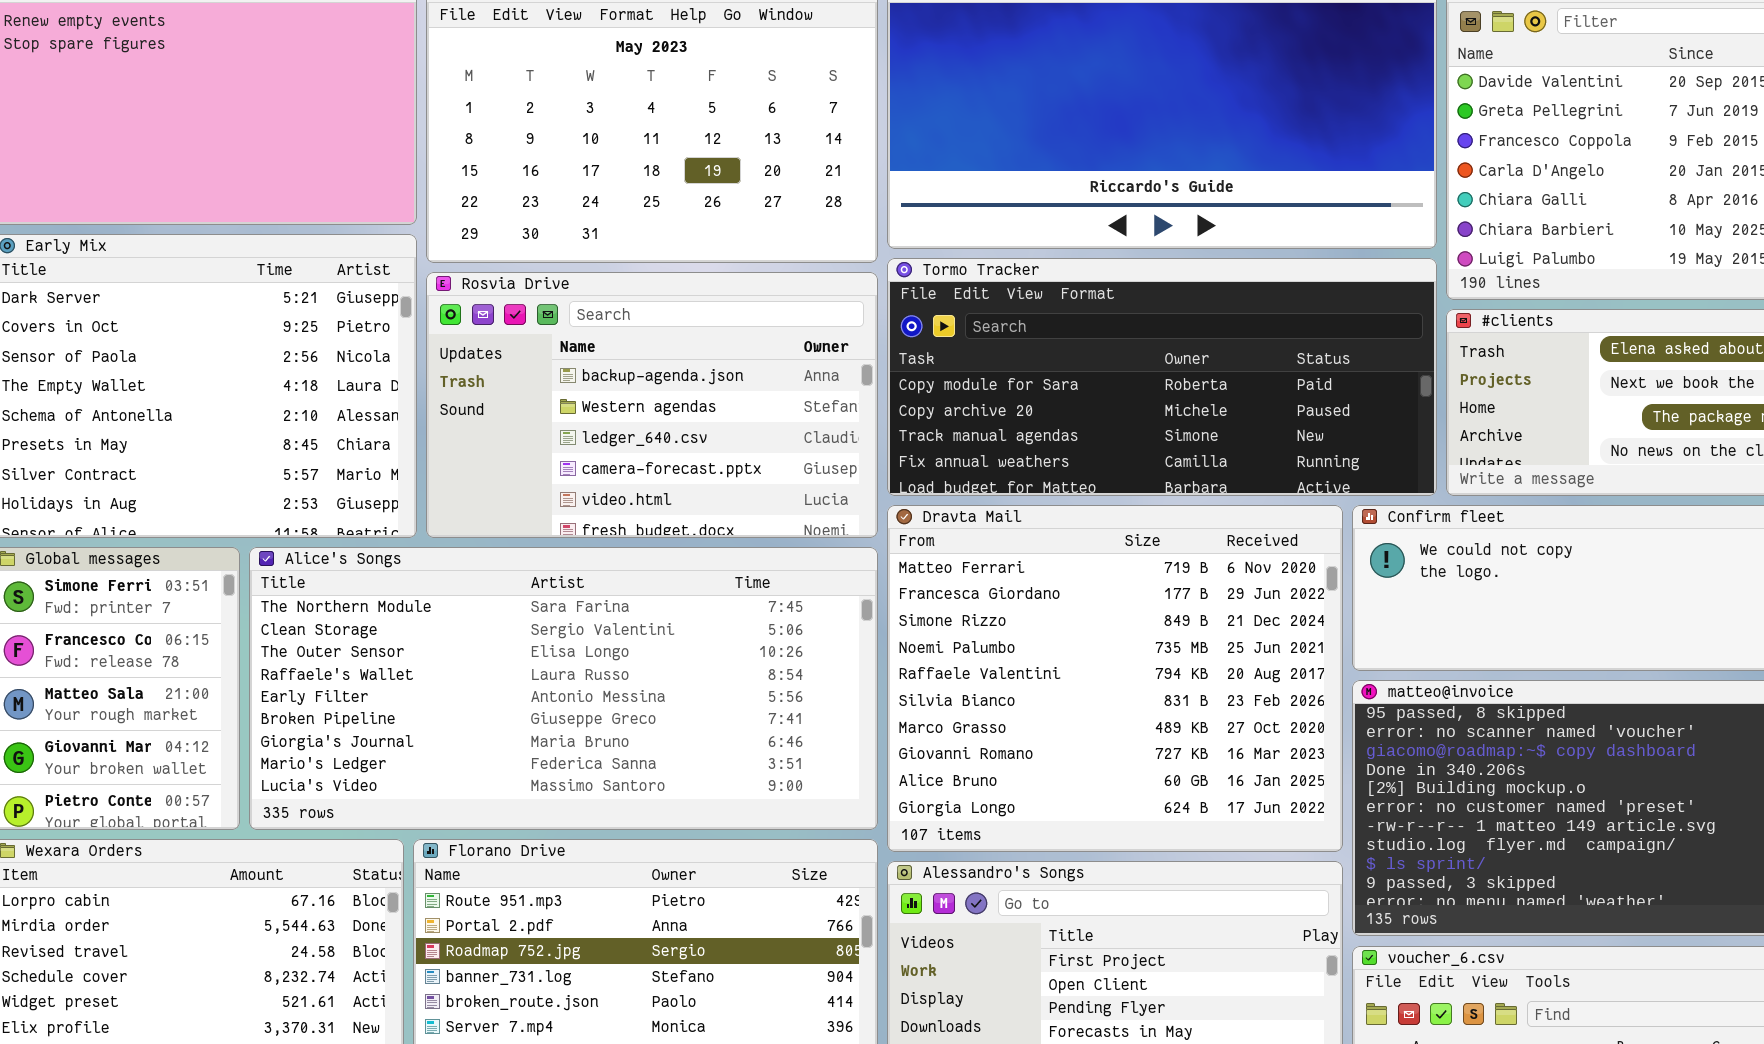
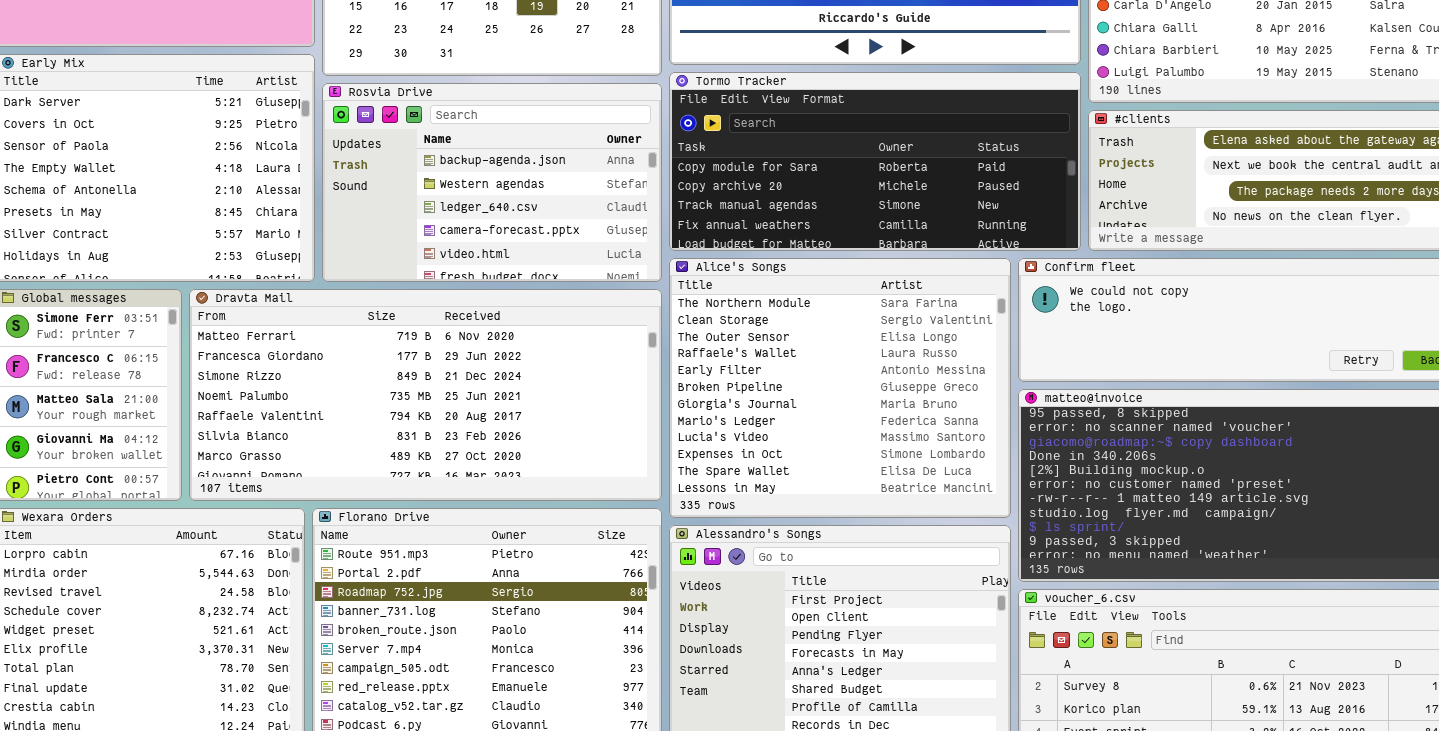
Dravta Mail: [887,505,1343,852] -> [189,289,662,501], moved, resized
Alice's Songs: [249,547,878,830] -> [669,258,1011,518], moved, resized

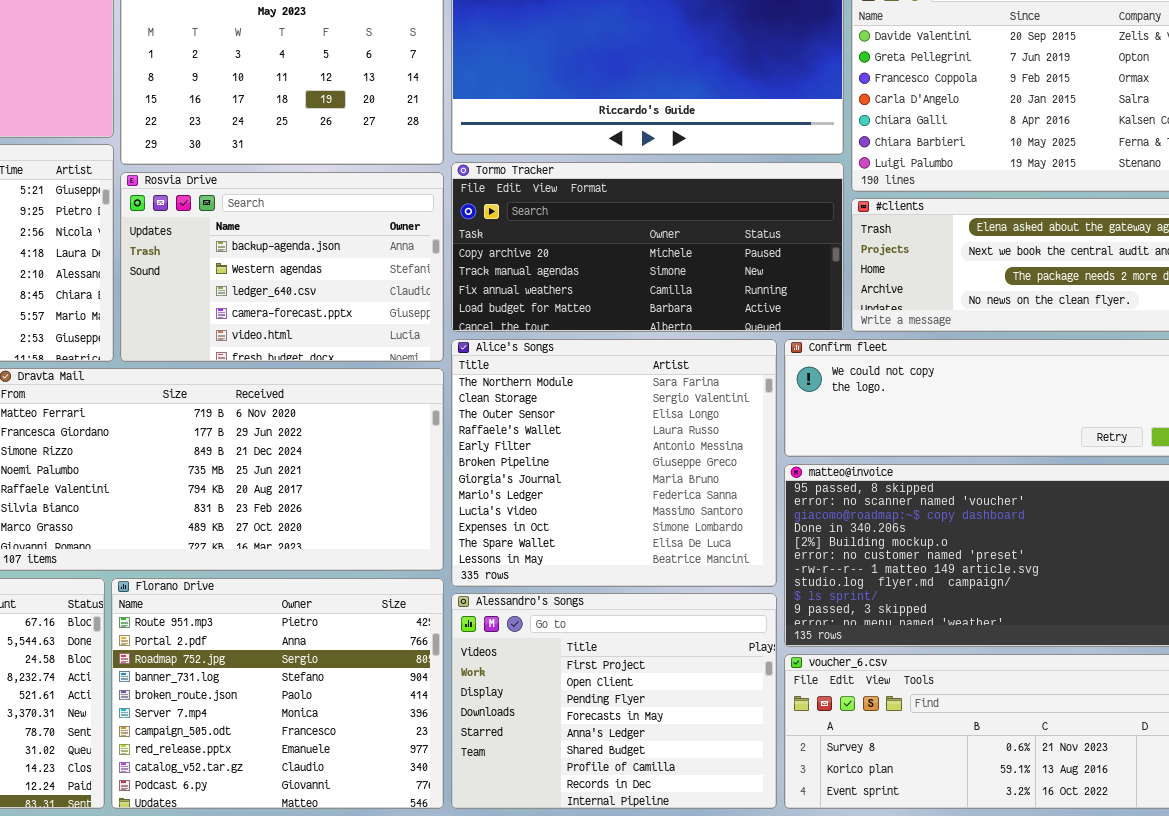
Tormo Tracker: [669,72,1081,251] -> [451,162,844,332], scrolled down 1 row

